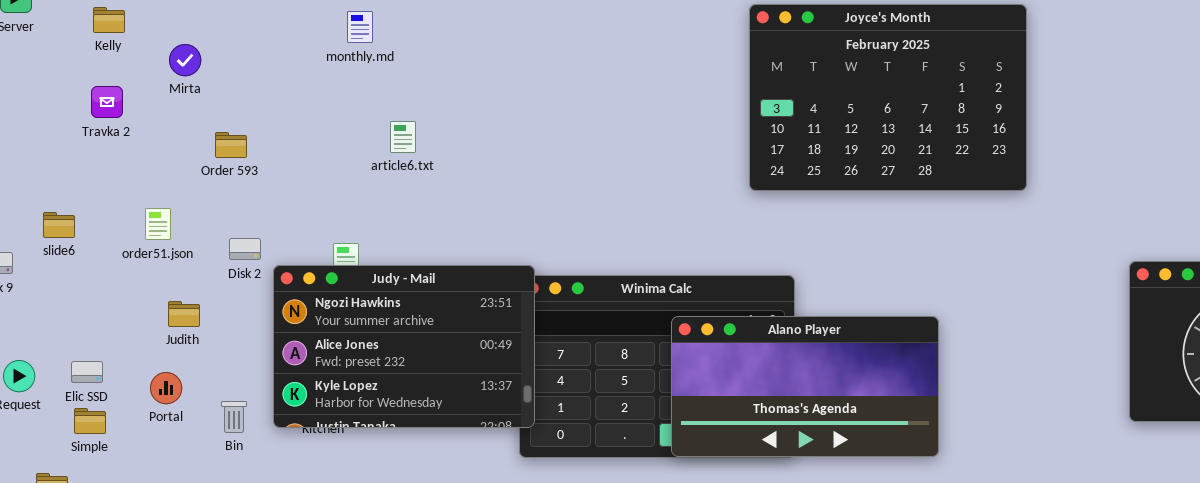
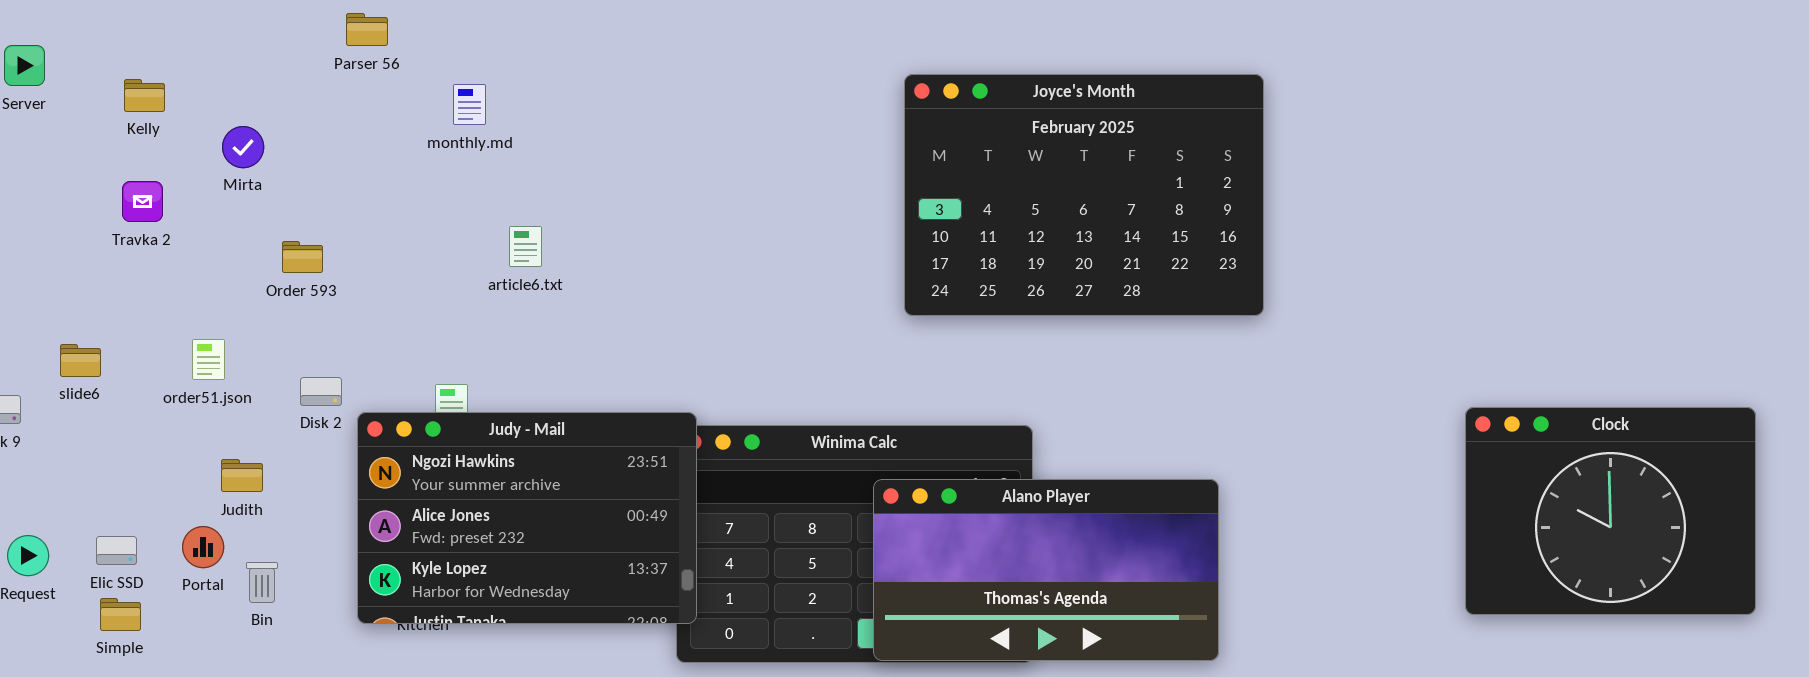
Joyce's Month: [749,4,1027,191] -> [904,74,1264,316], moved
Portal: [150,372,182,404] -> [182,526,224,568], moved
Bin: [221,401,247,433] -> [246,562,278,603], moved

